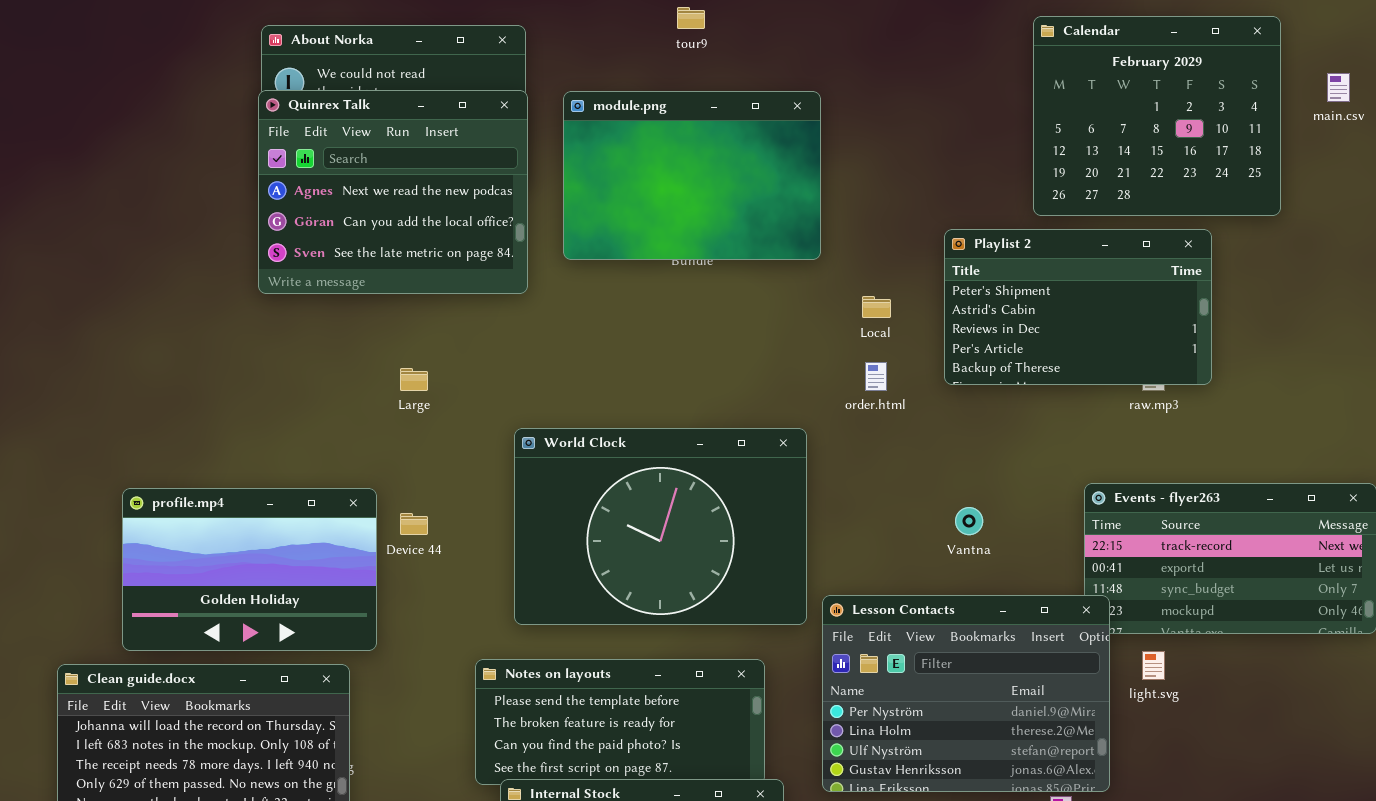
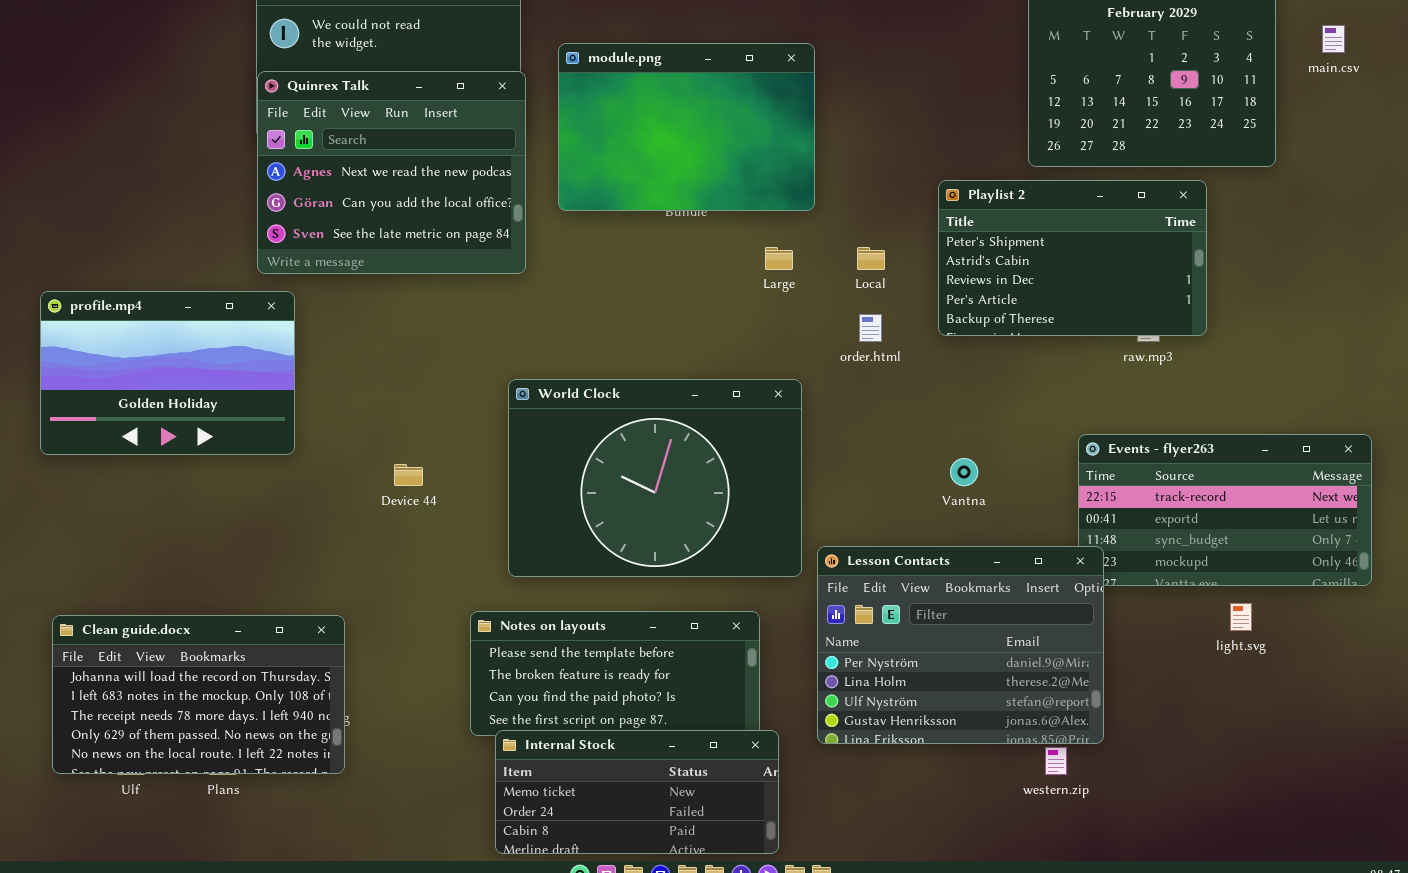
Quinrex Talk: [258,90,528,294] -> [257,71,526,274], moved
Large: [400,368,428,391] -> [765,247,793,270], moved
profile.mp4: [122,488,377,651] -> [40,291,295,455], moved
light.svg: [1142,651,1165,680] -> [1230,603,1252,631], moved

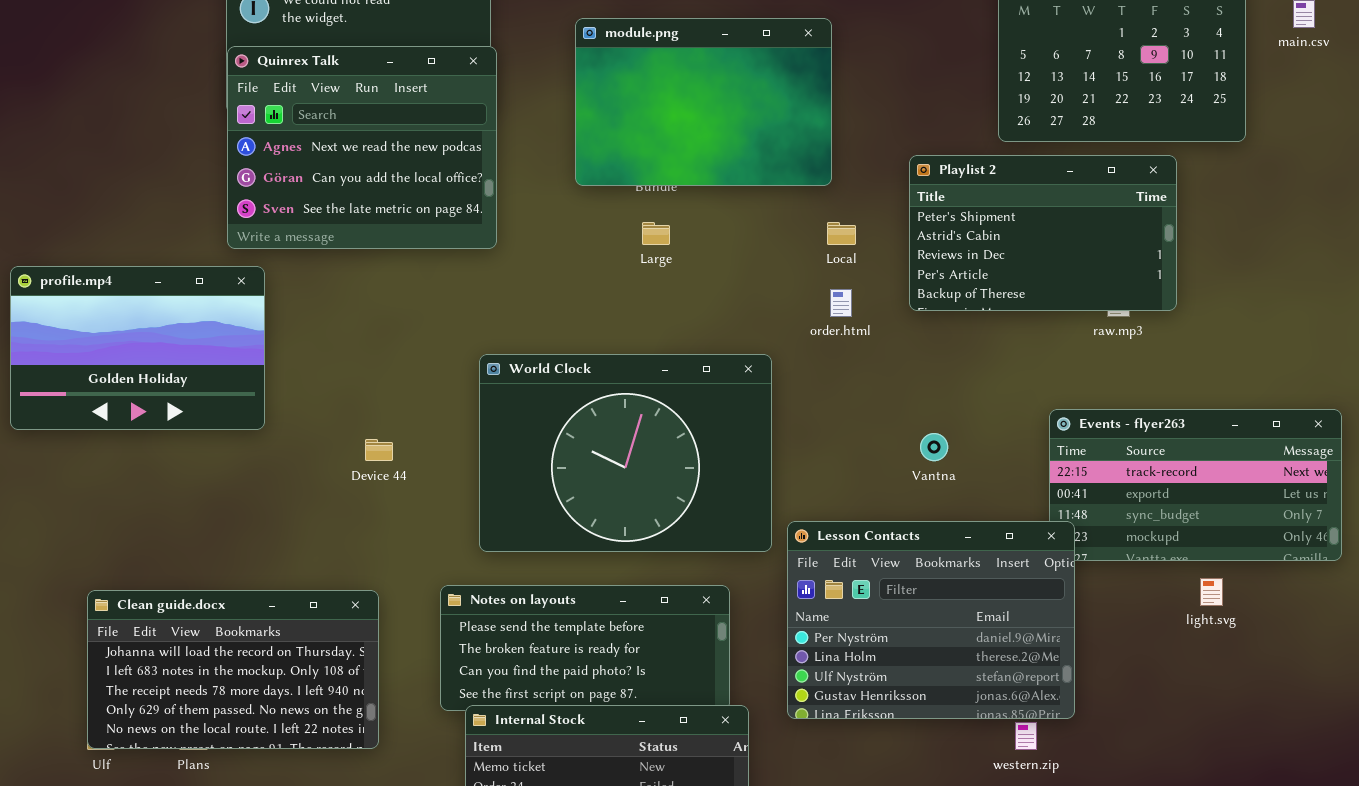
module.png: [558,43,815,211] -> [575,18,832,186], moved
Large: [765,247,793,270] -> [642,222,670,245], moved
Clean guide.docx: [52,615,345,774] -> [87,590,379,749], moved

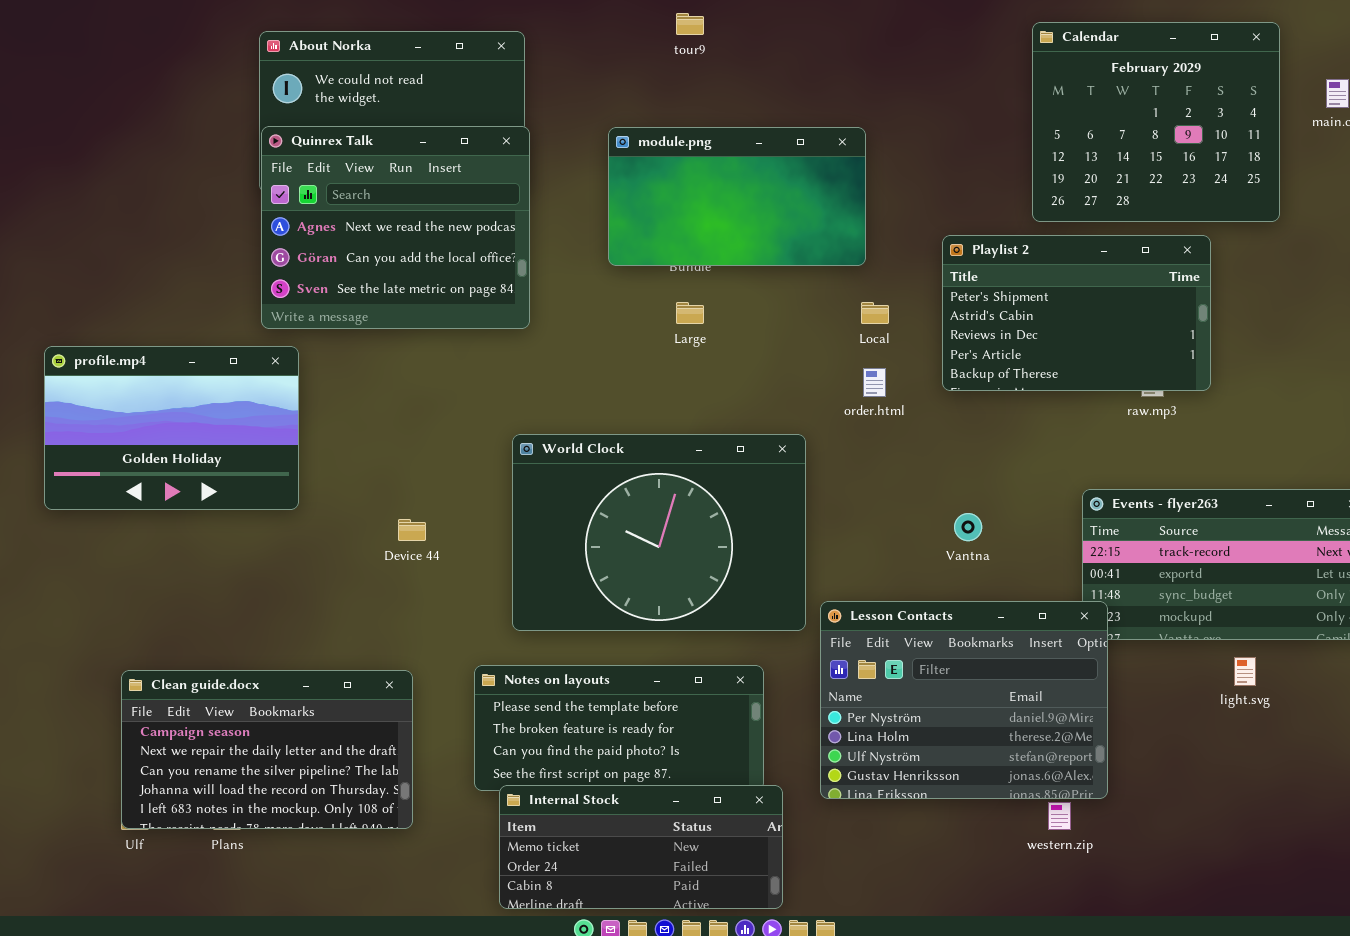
module.png: [575,18,832,186] -> [608,127,866,266], resized
Clean guide.docx: [87,590,379,749] -> [121,670,413,829], scrolled up 3 rows

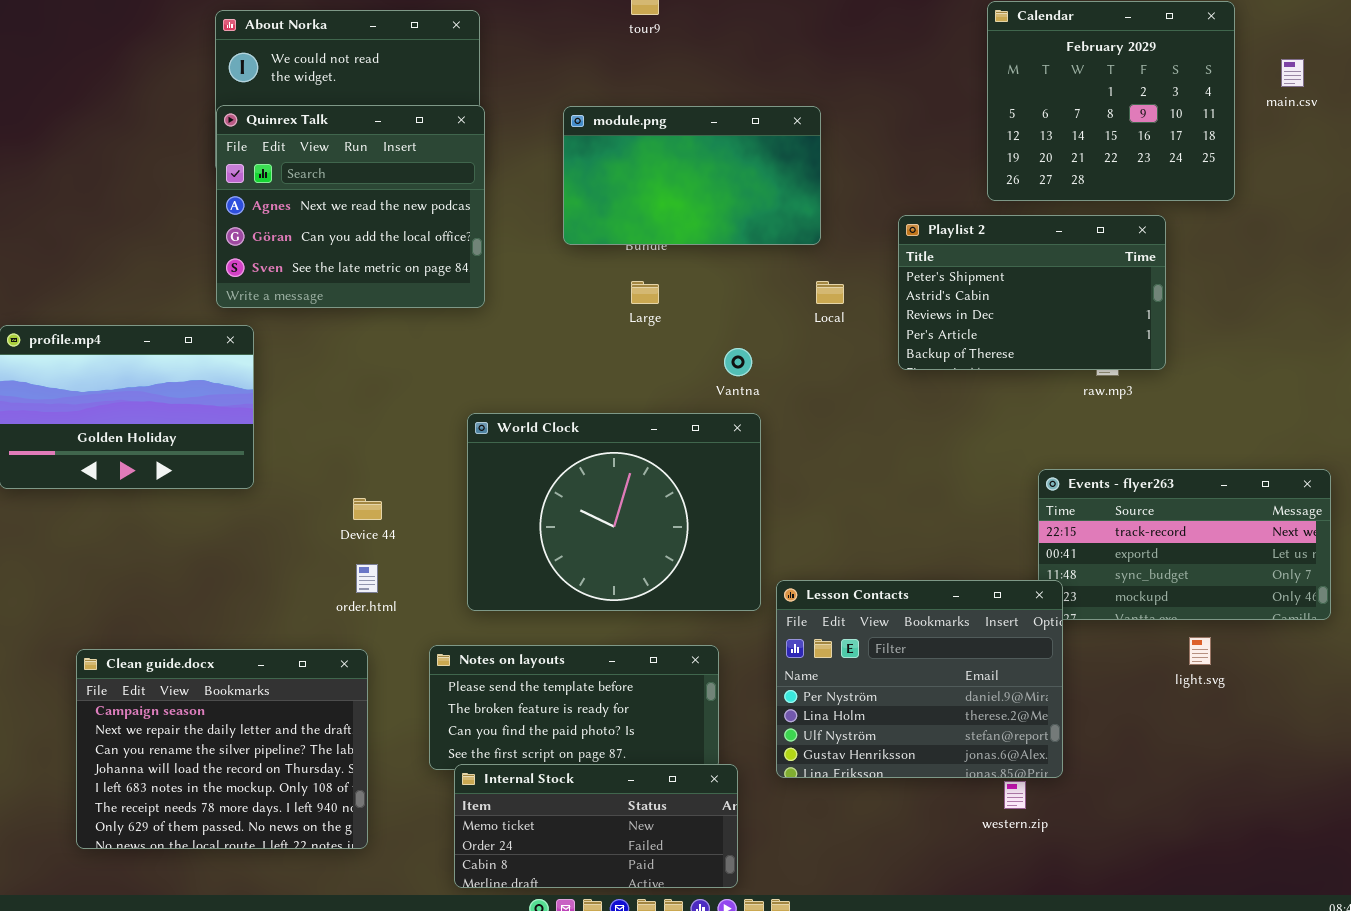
order.html: [863,368,886,397] -> [356,564,378,593], moved
Vantna: [954,513,982,541] -> [724,348,752,376], moved
Clean guide.docx: [121,670,413,829] -> [76,649,368,849], resized

